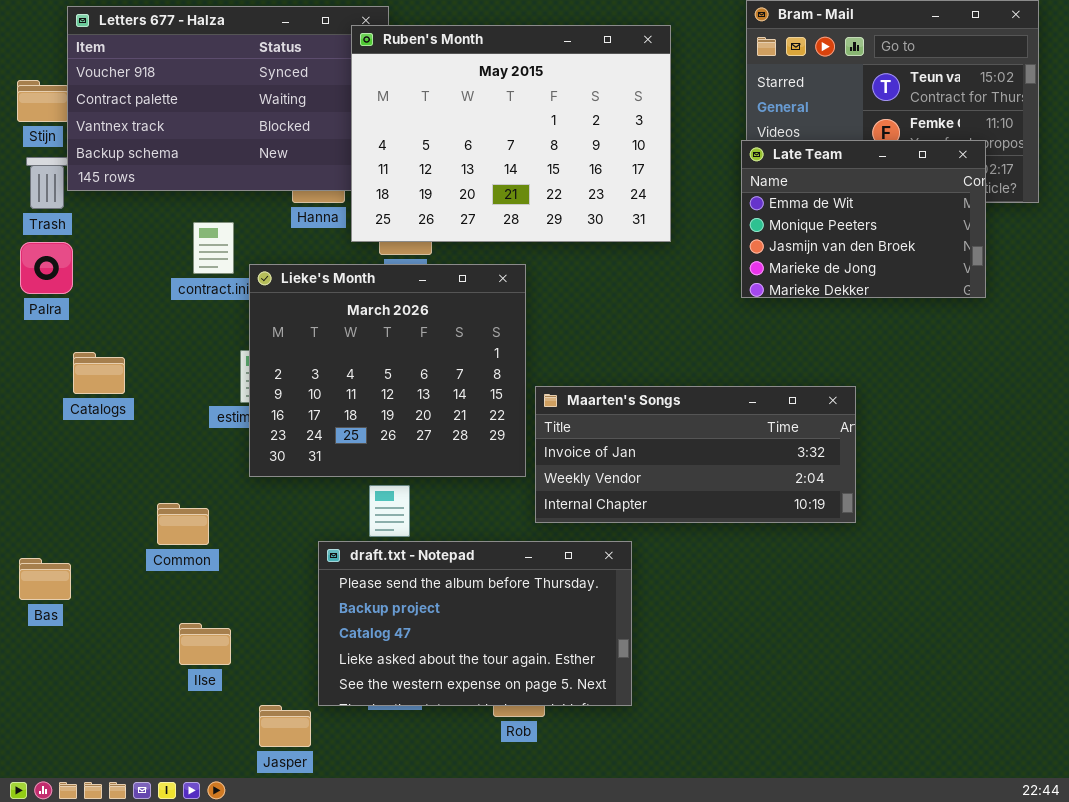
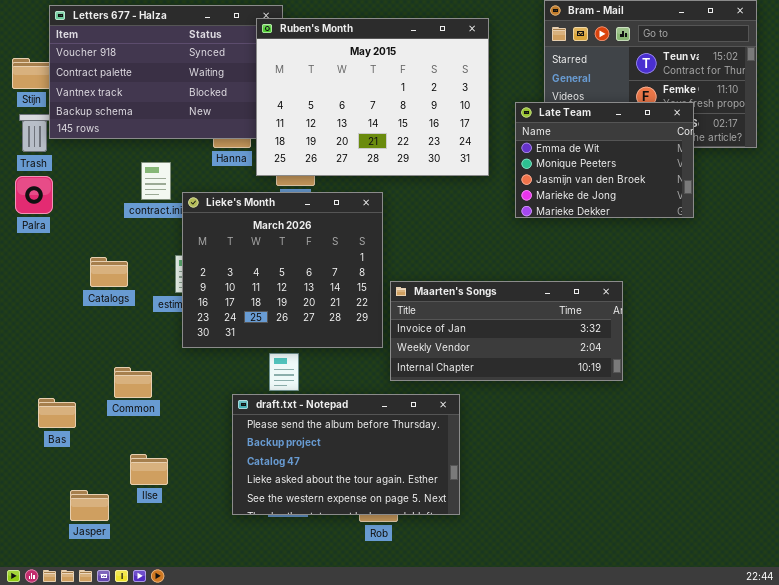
Late Team: [741,140,986,298] -> [515,102,694,218], moved
Catalogs: [73,352,125,394] -> [90,257,128,287], moved
Bas: [19,558,71,600] -> [38,398,76,428], moved
Jasper: [259,705,311,747] -> [70,490,109,521], moved

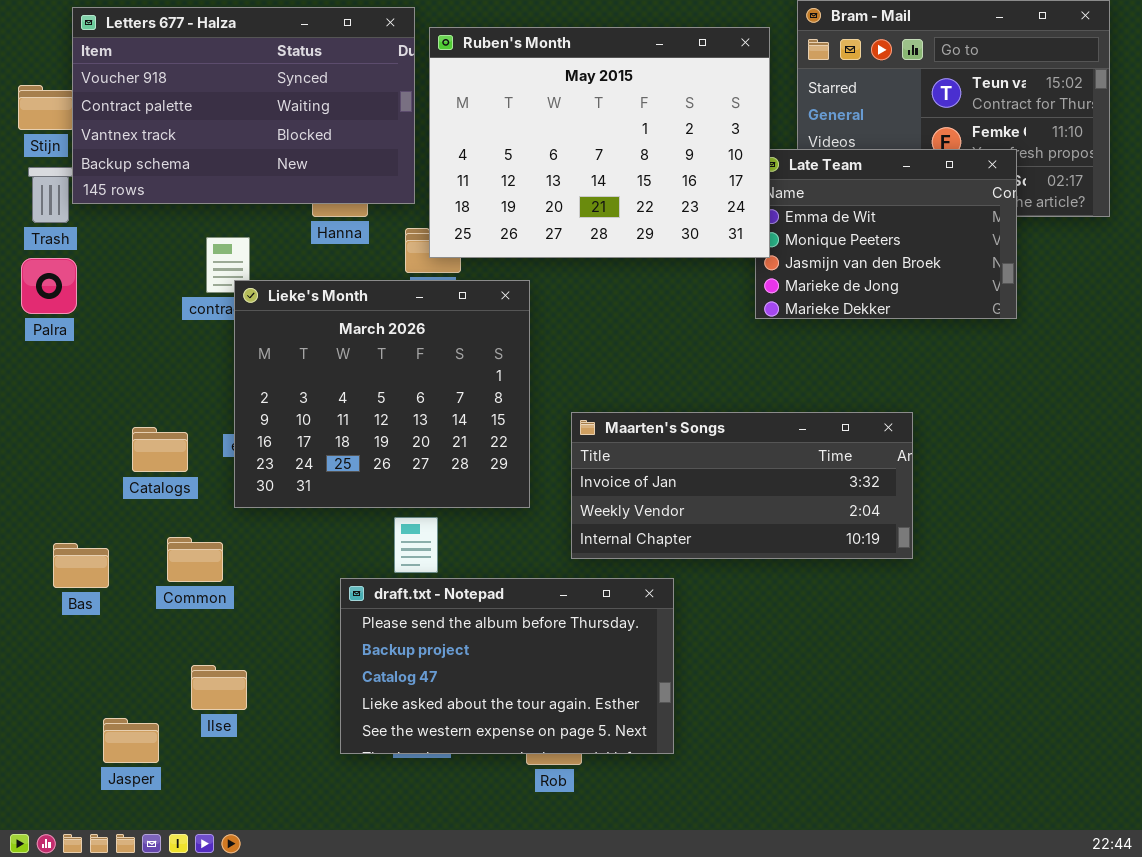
Ruben's Month: [256,18,489,176] -> [429,27,770,258], moved
Lieke's Month: [182,192,383,348] -> [234,280,530,508], moved
Catalogs: [90,257,128,287] -> [132,427,188,472], moved
Bas: [38,398,76,428] -> [53,543,109,588], moved

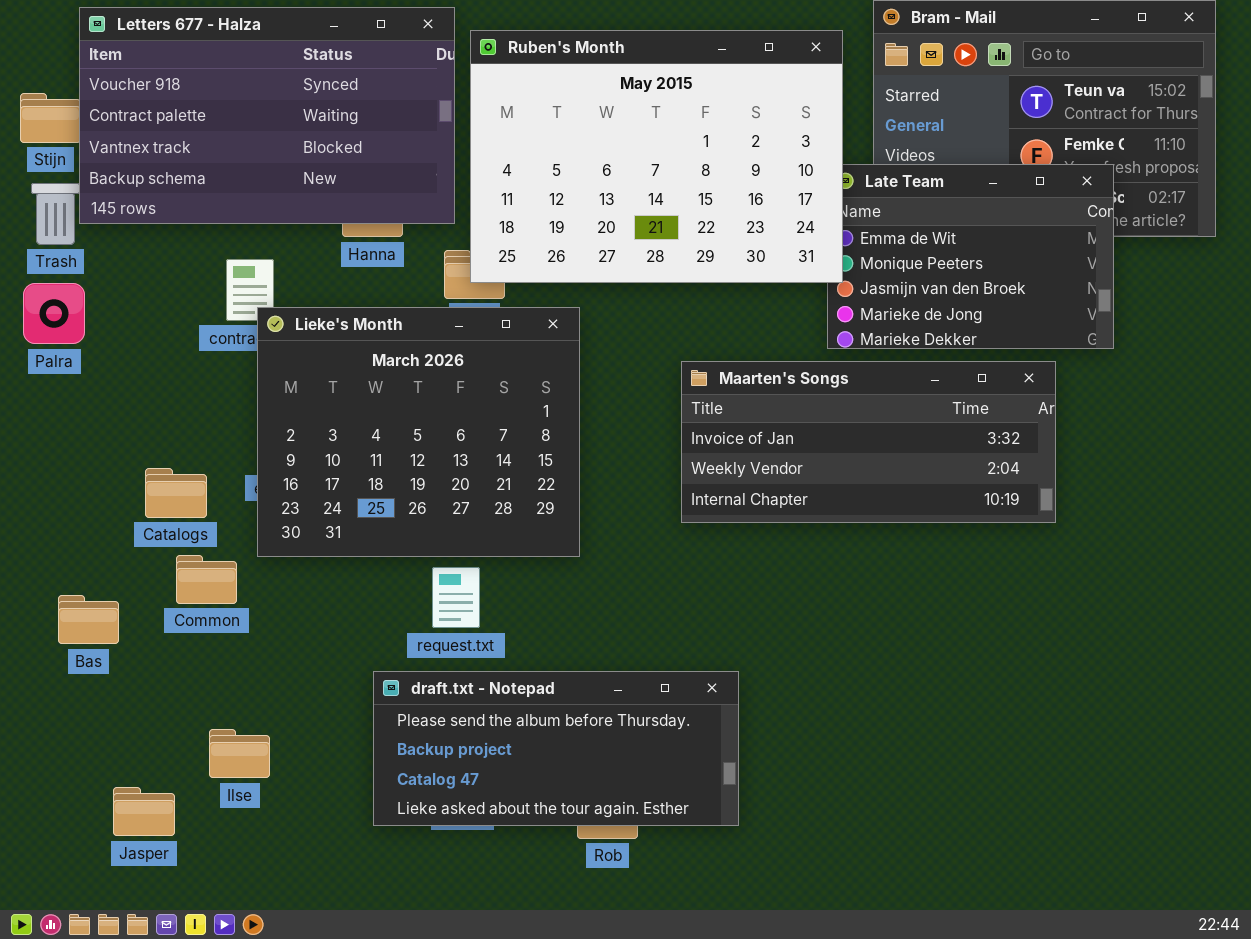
Maarten's Songs: [571,412,913,559] -> [681,361,1056,523], moved
Common: [167,537,223,582] -> [176,555,237,604], moved
draft.txt - Notepad: [340,578,674,754] -> [373,671,739,826], resized

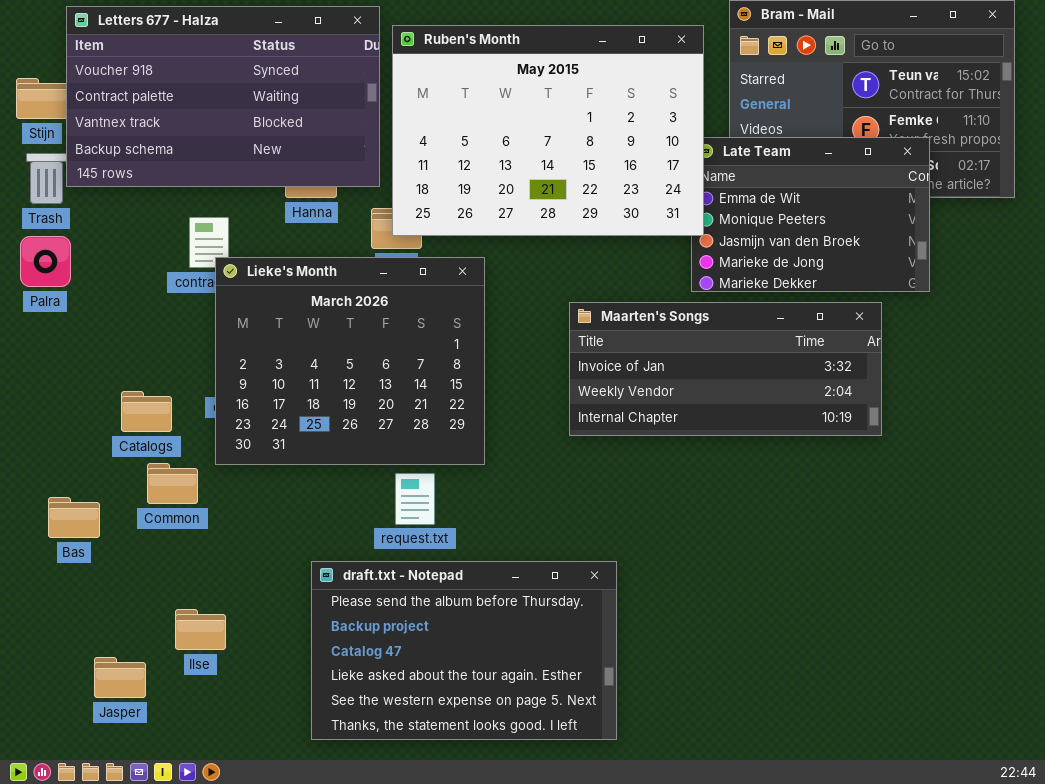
request.txt: [432,567,480,628] -> [395,473,435,525], moved
draft.txt - Notepad: [373,671,739,826] -> [311,561,617,740], resized

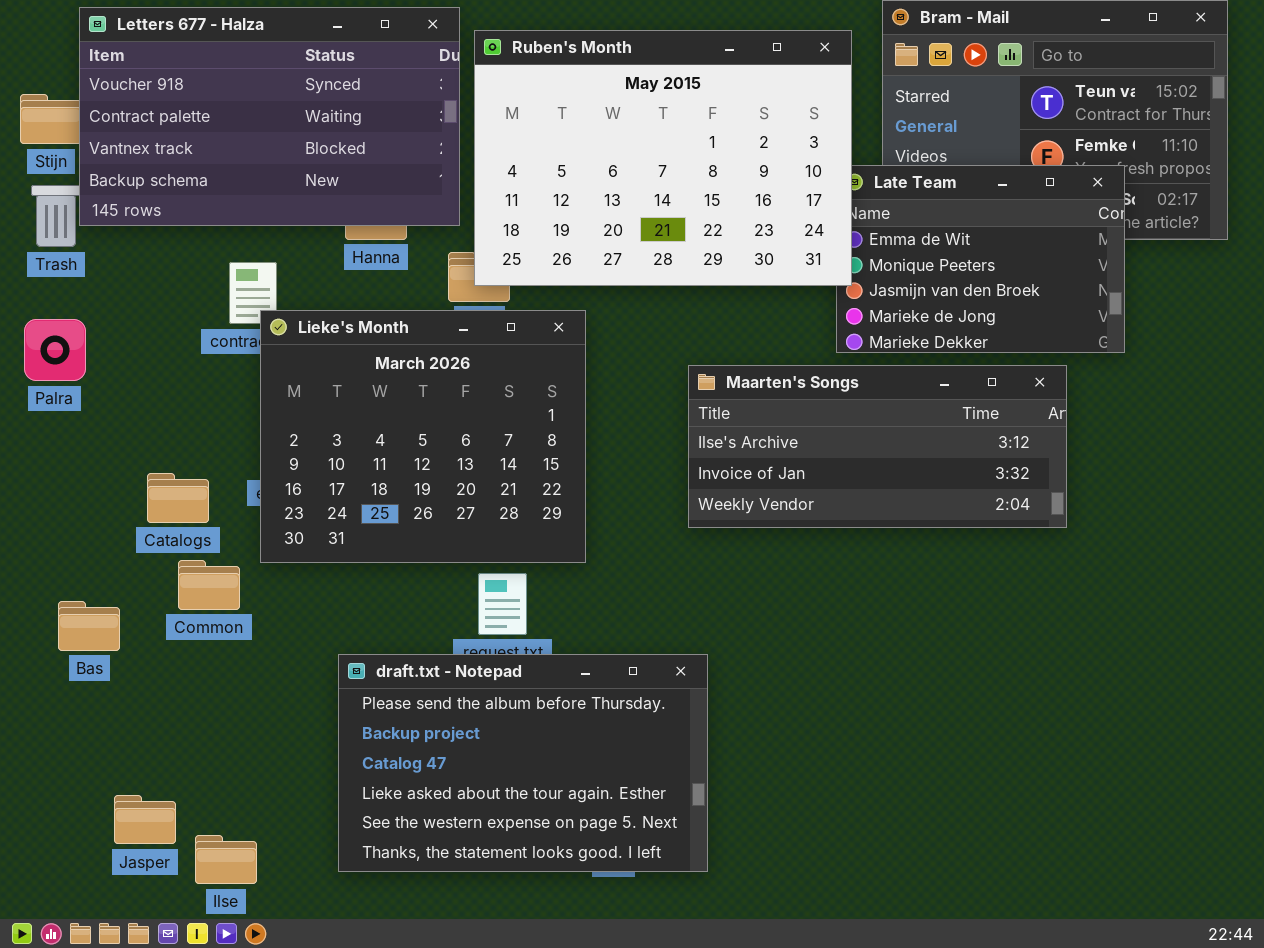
Palra: [20,236,71,287] -> [24,319,86,381], moved
Maarten's Songs: [569,302,882,436] -> [688,365,1067,528], scrolled up 1 row
draft.txt - Notepad: [311,561,617,740] -> [338,654,708,872], moved
Ilse: [175,609,226,650] -> [195,835,257,884], moved

